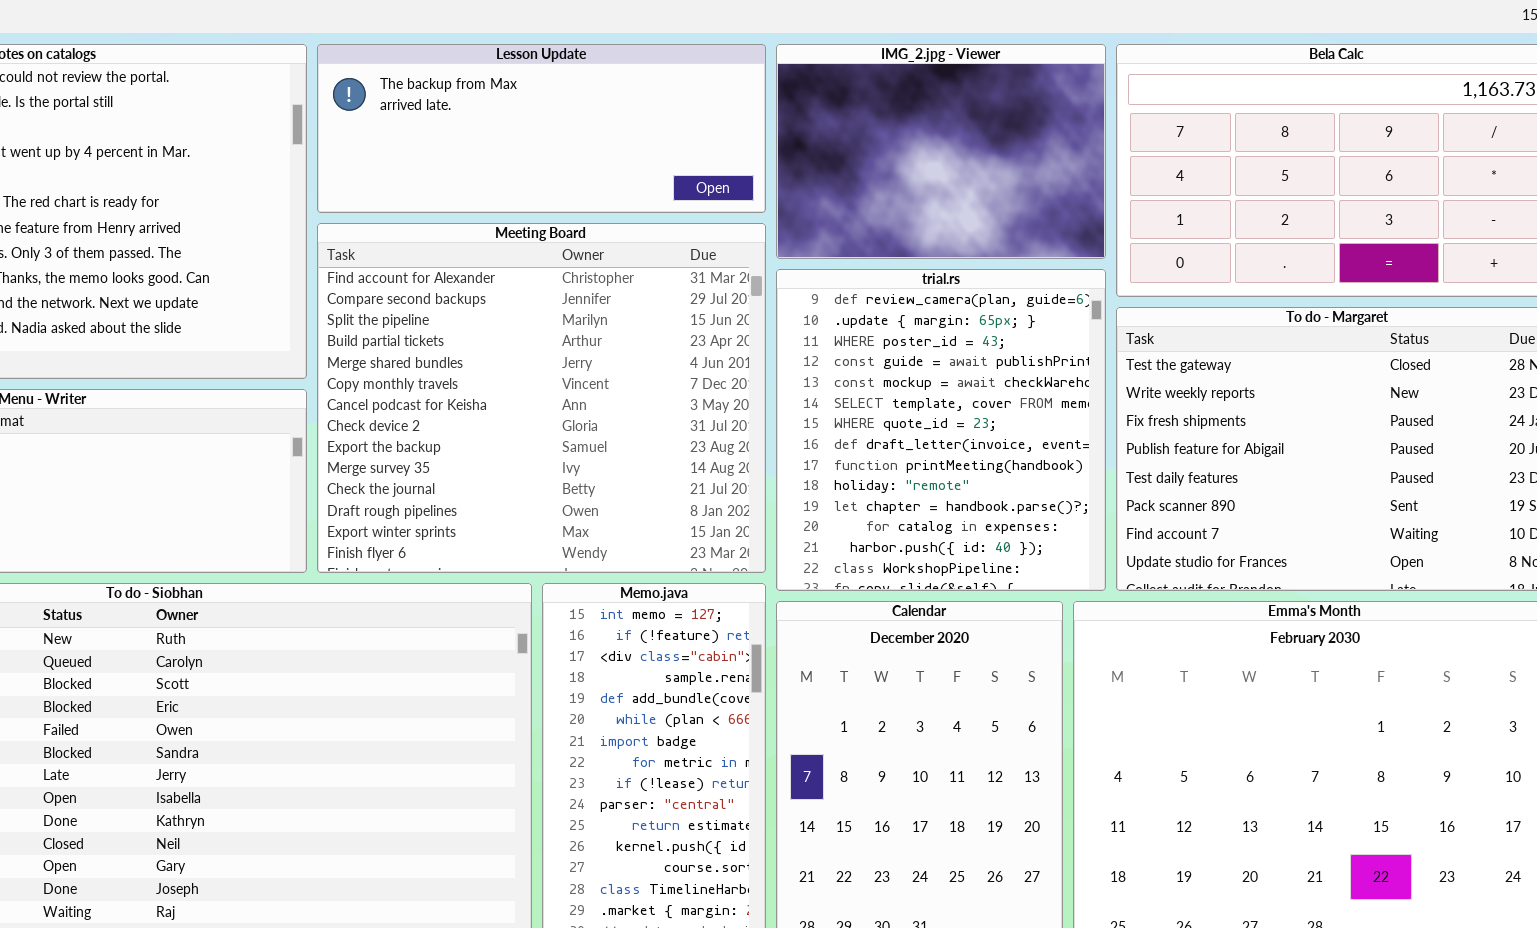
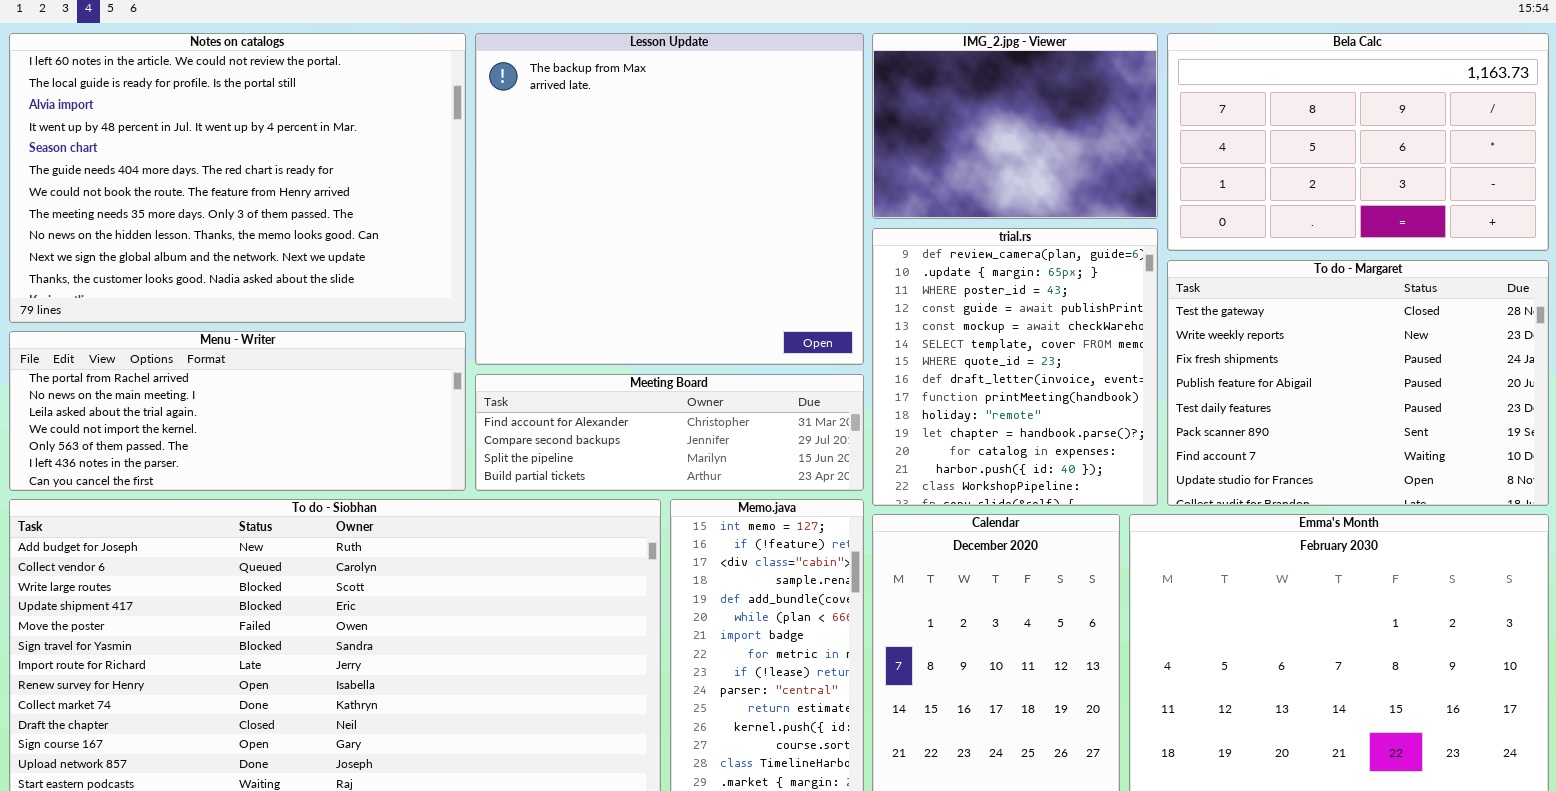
Lesson Update: [317,44,766,213] -> [475,33,864,365], resized
Meeting Board: [317,223,766,573] -> [475,374,864,491], resized

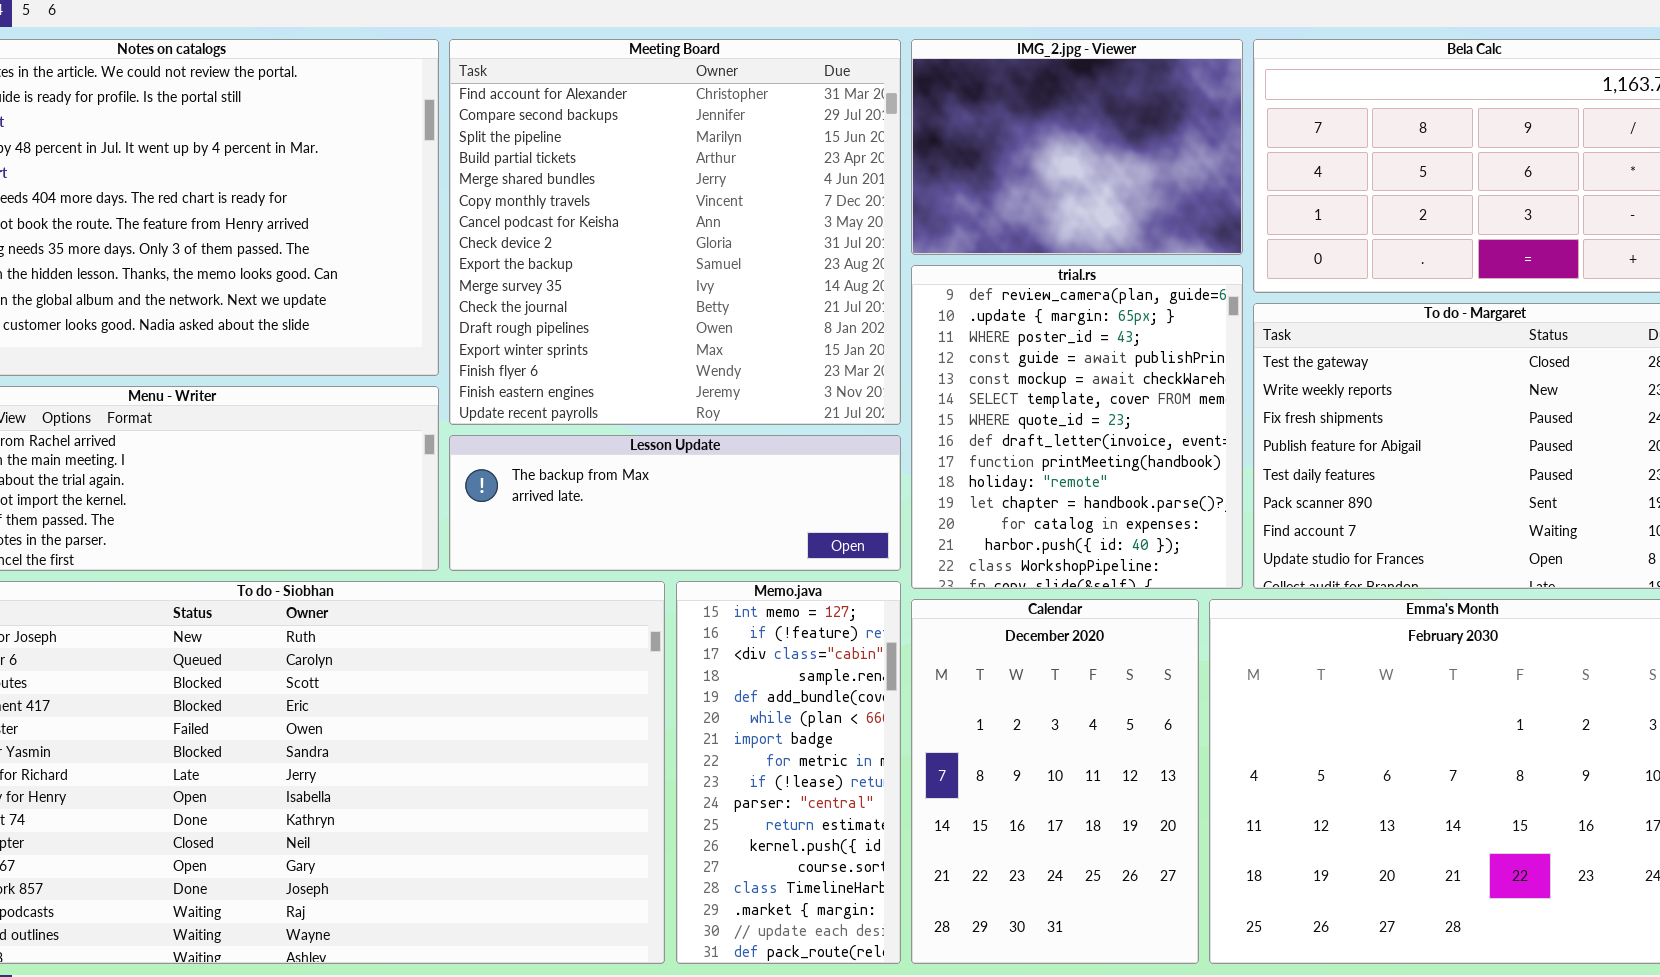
Lesson Update: [475,33,864,365] -> [449,435,901,571], moved, resized
Meeting Board: [475,374,864,491] -> [449,39,901,425], moved, resized

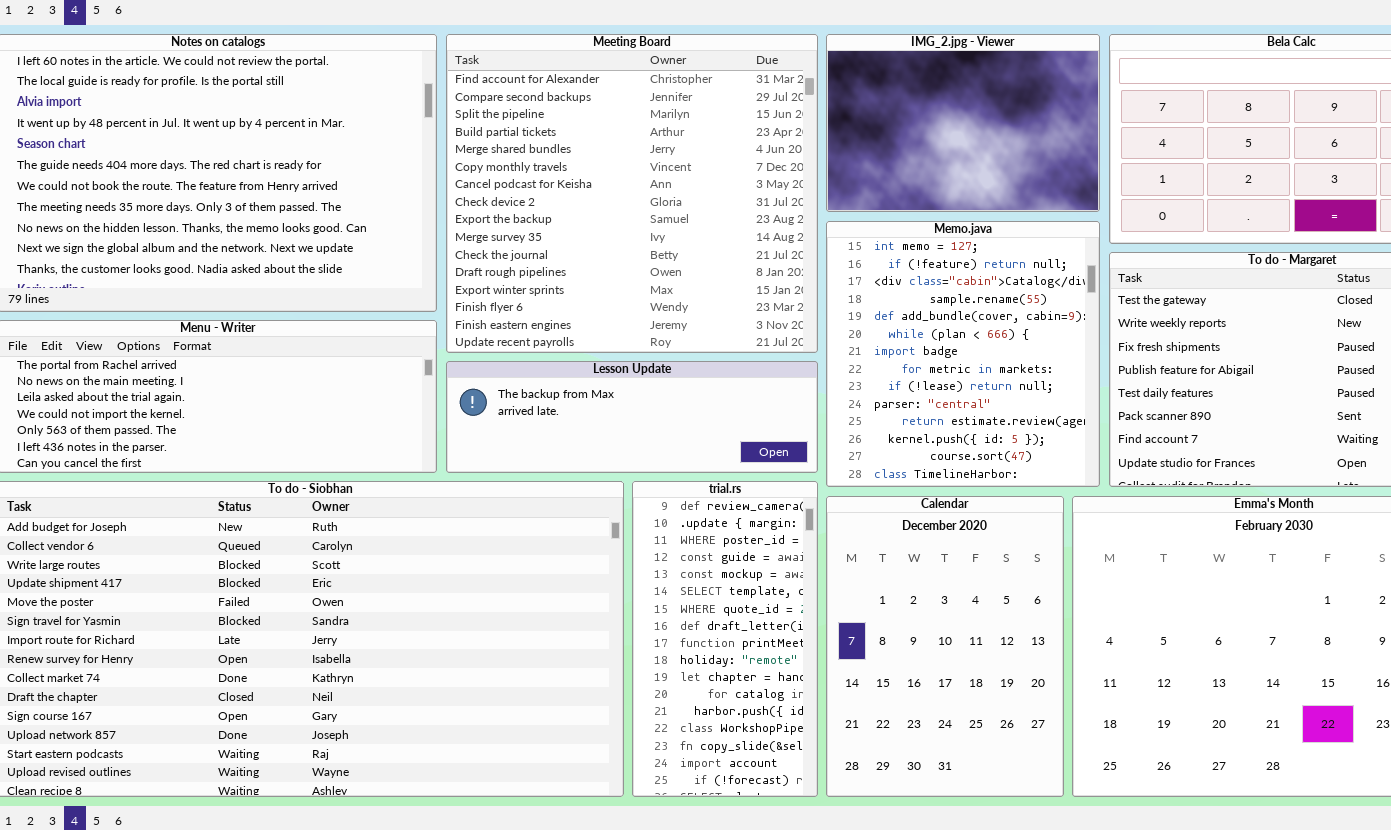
trial.rs: [911,265,1243,589] -> [632,481,818,797], moved, resized
Memo.java: [676,581,901,964] -> [826,221,1100,487], moved, resized

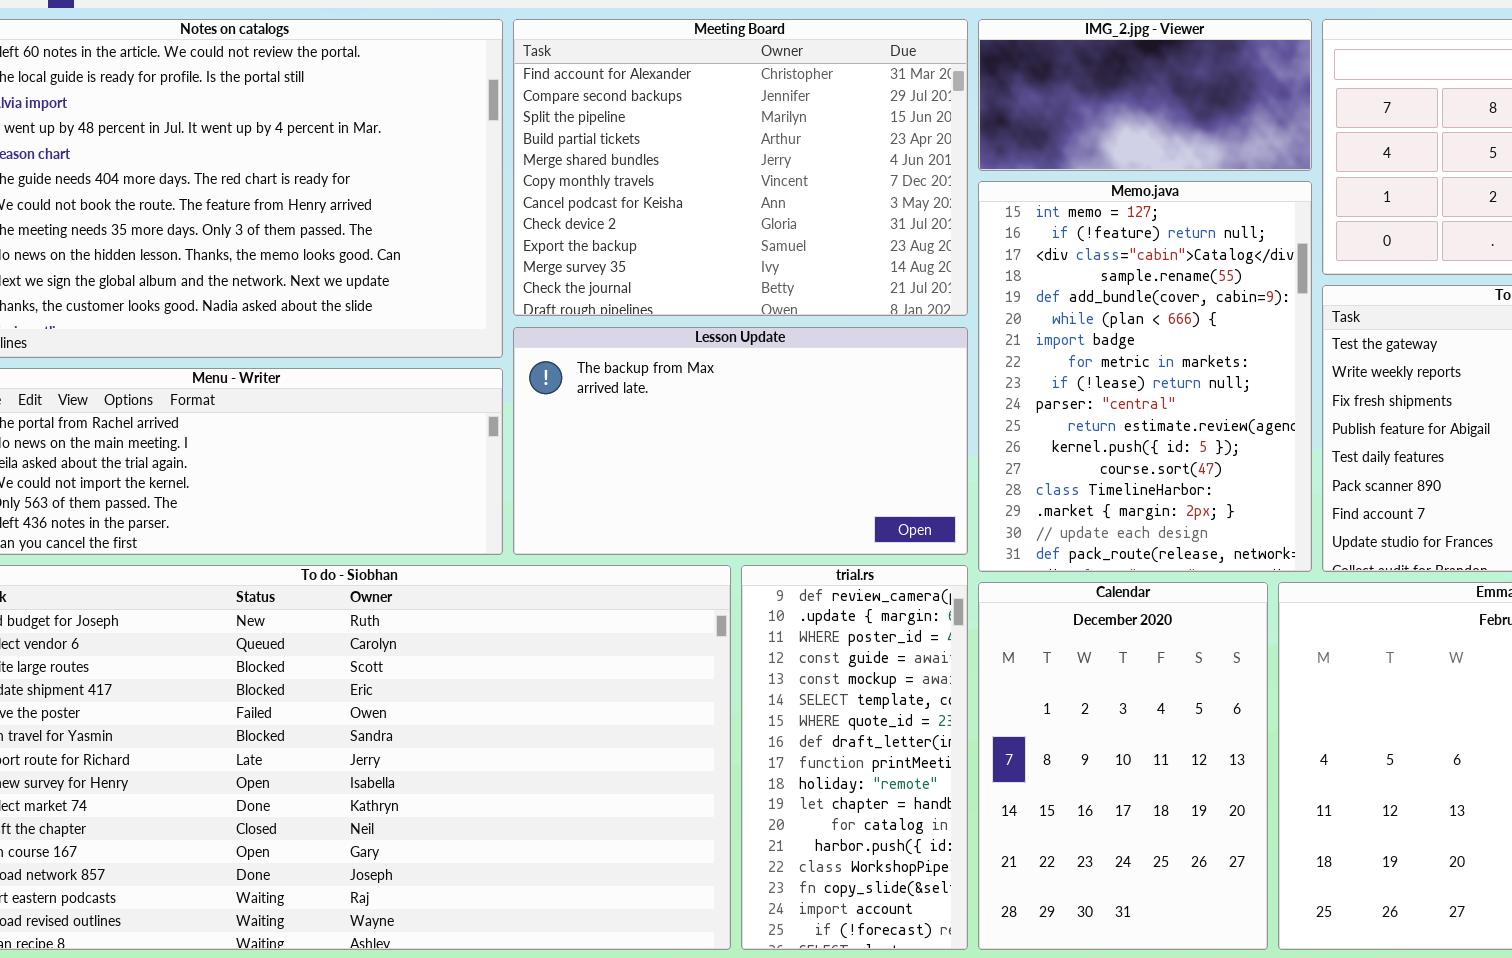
Meeting Board: [446,34,818,353] -> [513,19,968,316], resized
IMG_2.jpg - Viewer: [826,34,1100,212] -> [978,19,1312,171], resized
Memo.java: [826,221,1100,487] -> [978,181,1312,572], resized
Lesson Update: [446,361,818,473] -> [513,327,968,555], resized

